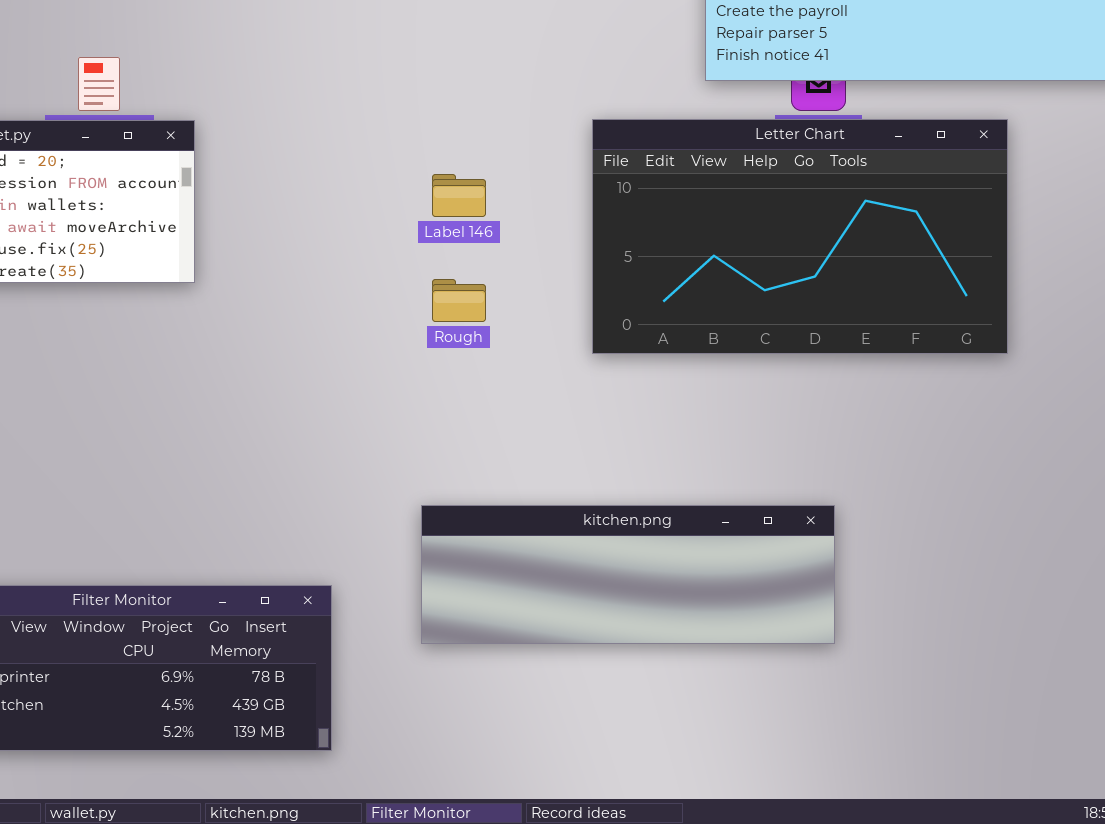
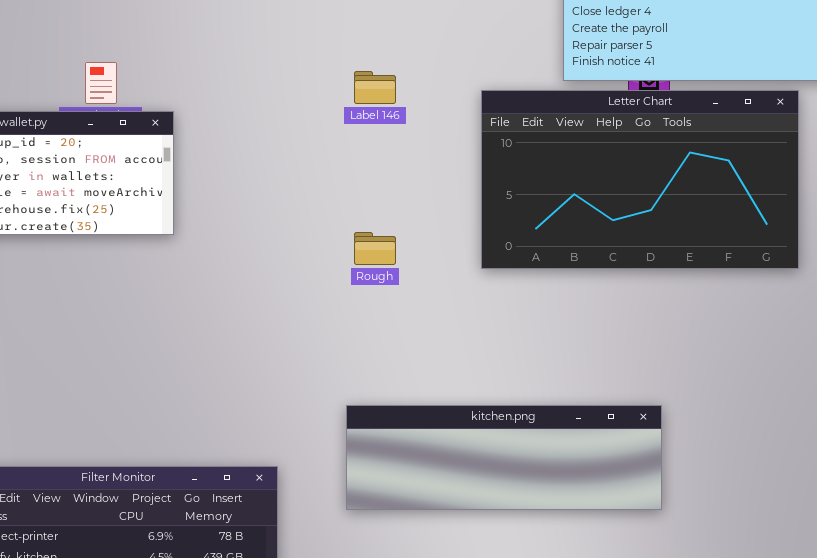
Letter Chart: [592,119,1008,354] -> [481,90,799,269], moved
Label 146: [432,174,486,217] -> [354,71,396,104], moved

